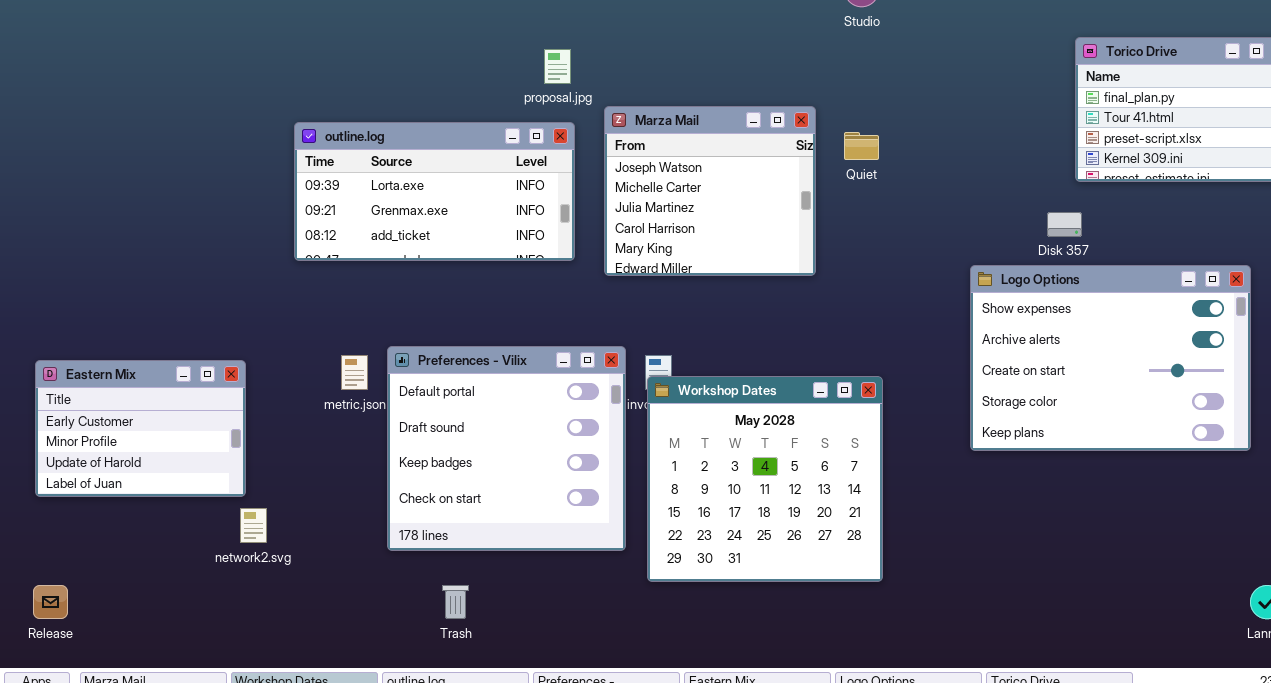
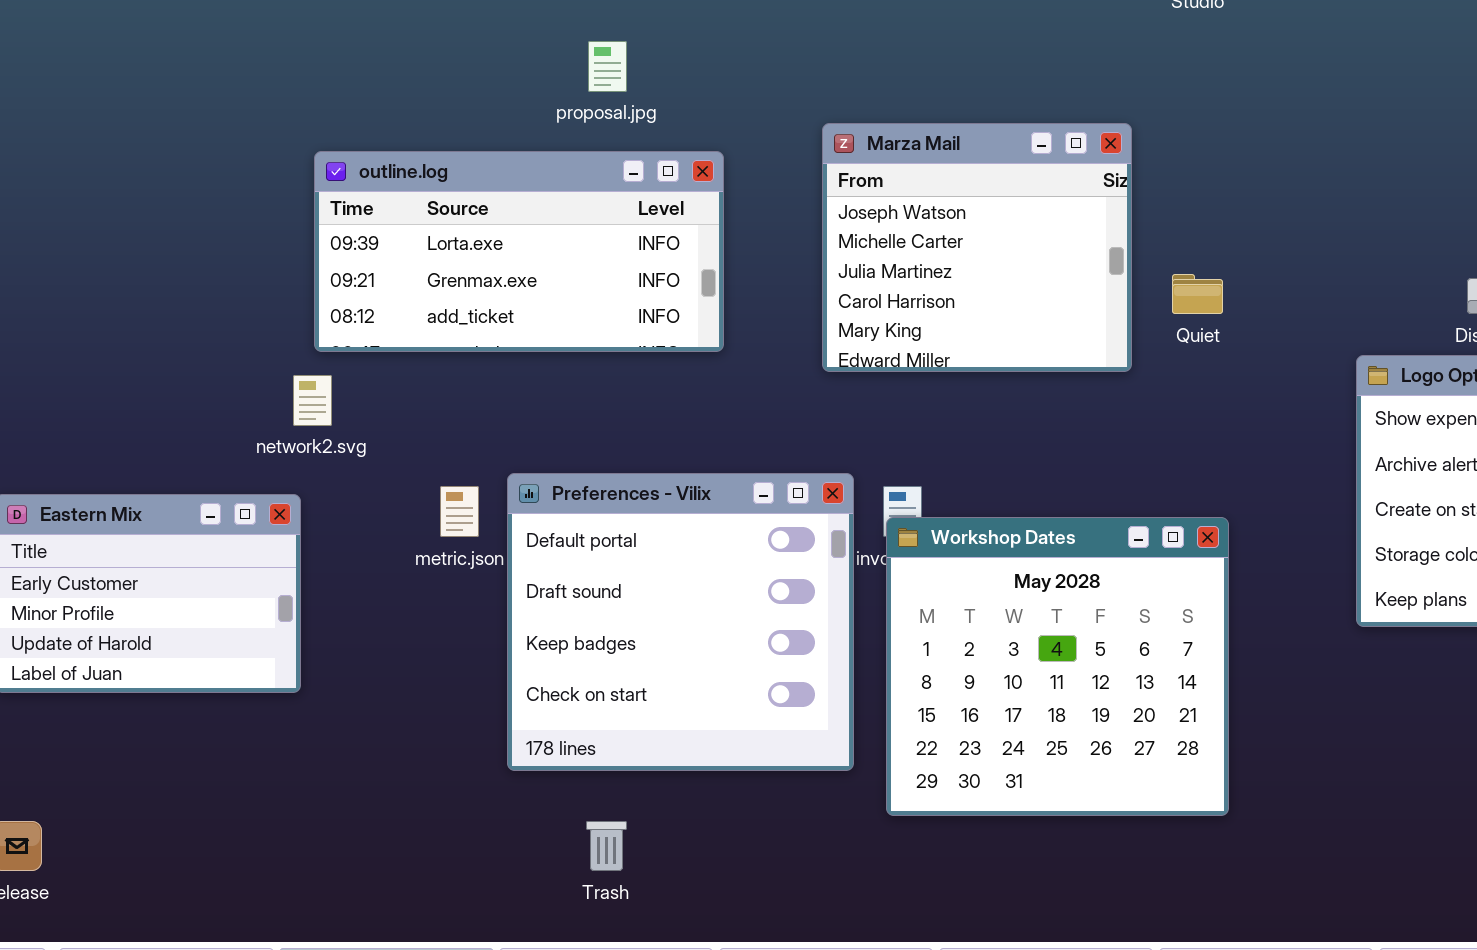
proposal.jpg: [544,49,571,84] -> [588,41,627,92], moved
outline.log: [294,122,575,261] -> [314,151,724,352], moved
Quiet: [844,132,879,160] -> [1172,274,1223,314], moved
network2.svg: [240,508,267,543] -> [293,375,332,426], moved

